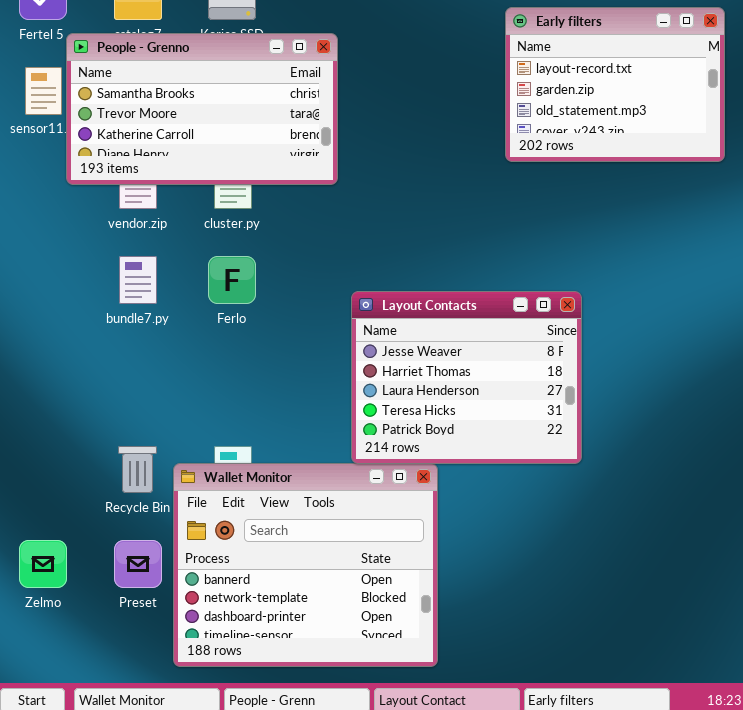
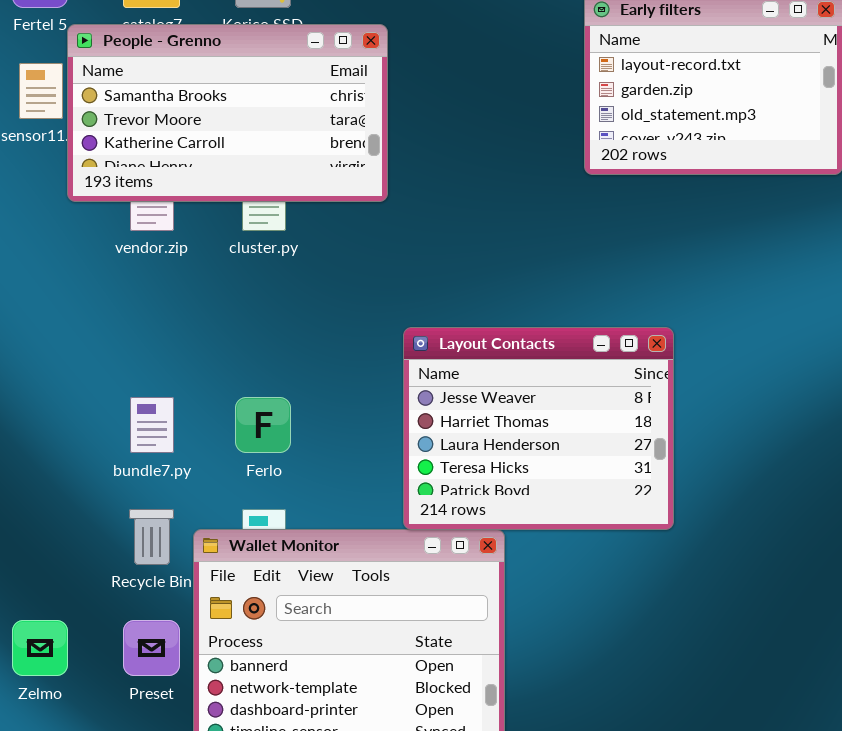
bundle7.py: [119,256,157,304] -> [130,397,174,453], moved
Ferlo: [208,256,256,304] -> [235,397,291,453], moved

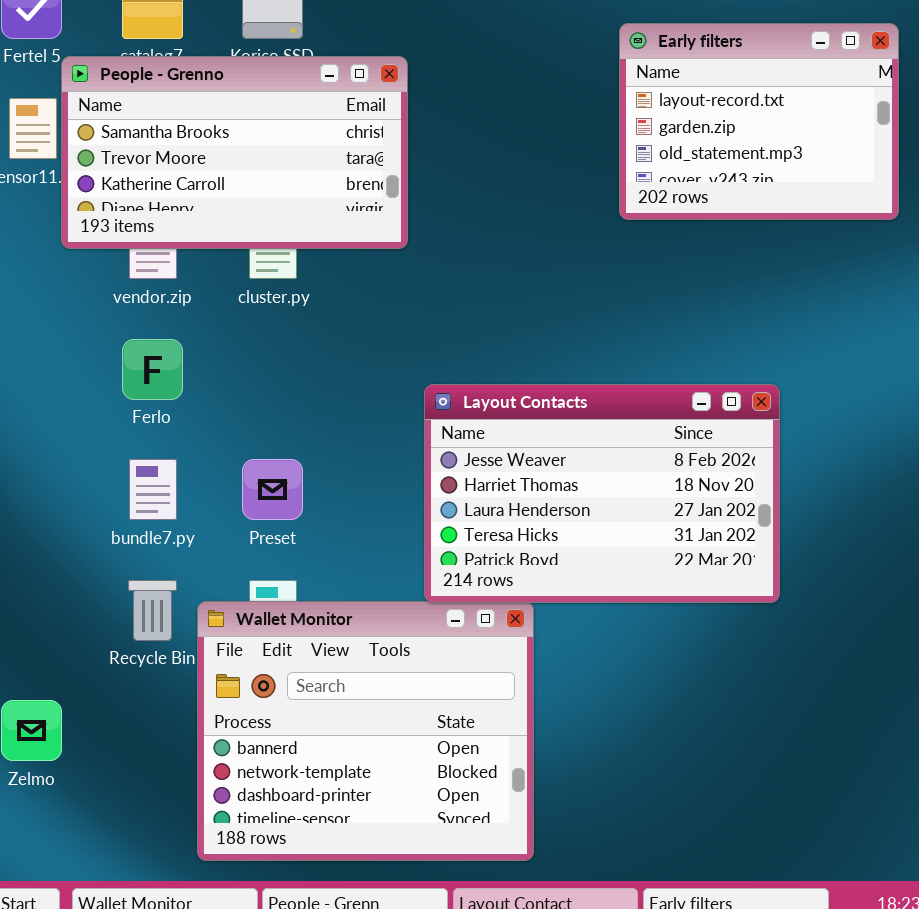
Layout Contacts: [403,327,674,530] -> [424,384,780,603], resized
Ferlo: [235,397,291,453] -> [122,339,183,400], moved
Preset: [123,620,180,676] -> [242,459,303,520], moved

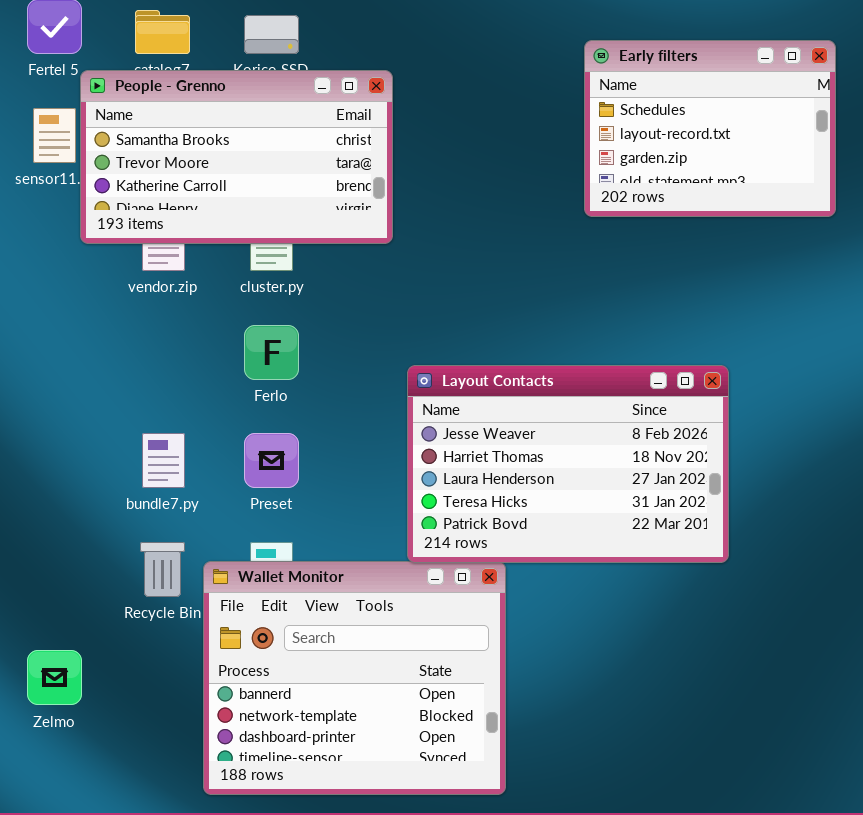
Early filters: [619,23,899,220] -> [584,40,836,217], scrolled up 1 row
Ferlo: [122,339,183,400] -> [244,325,299,380], moved

